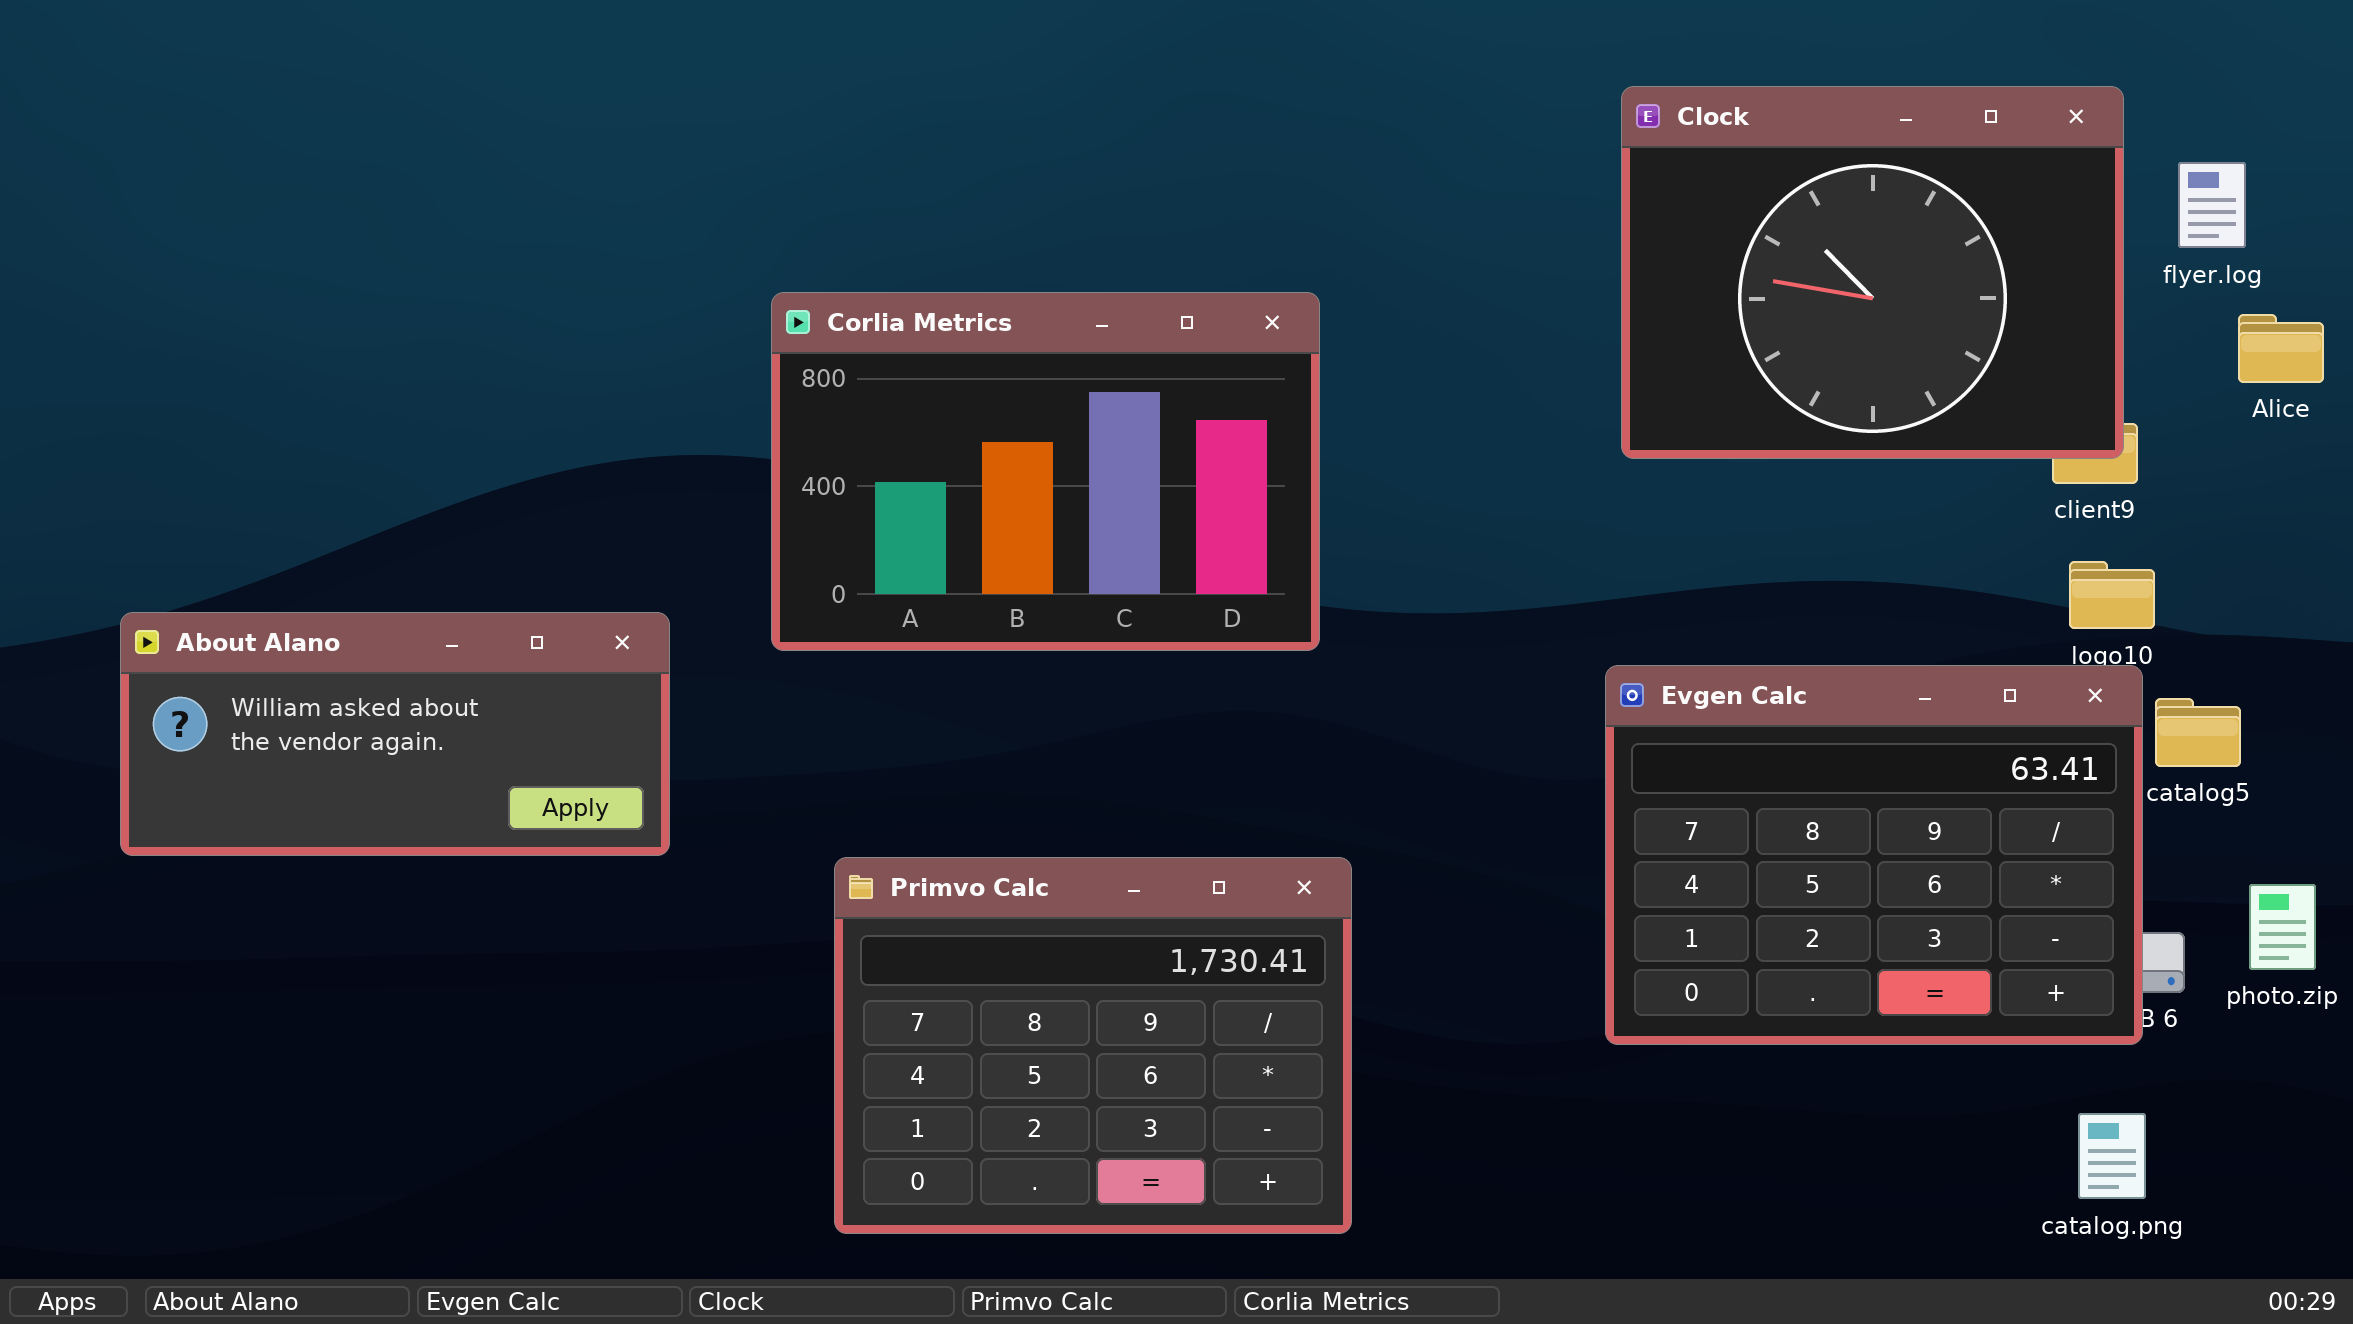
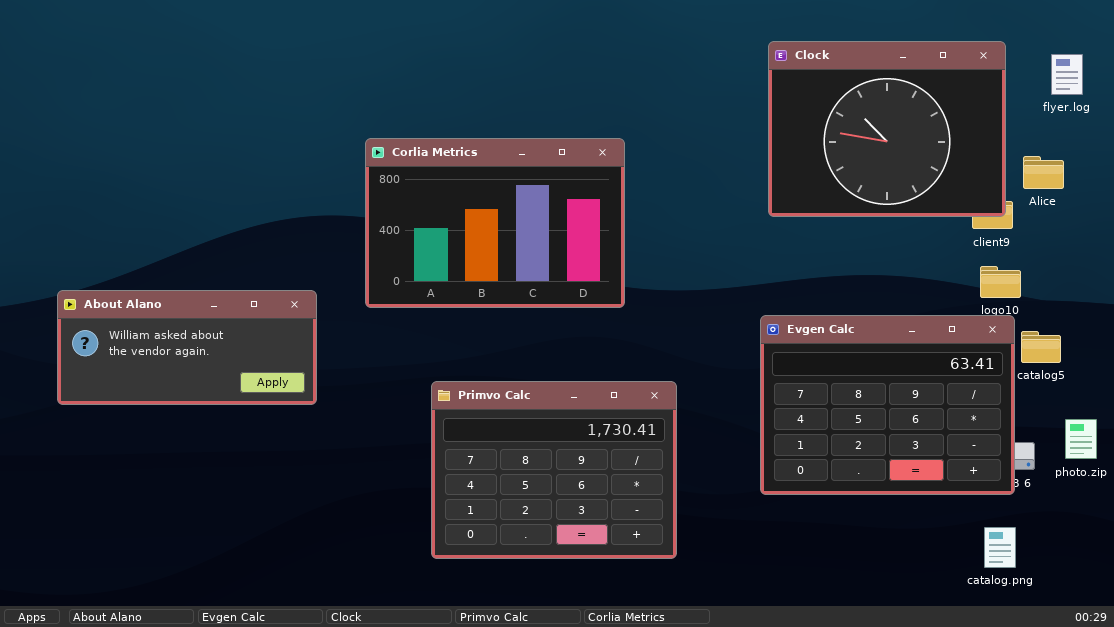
flyer.log: [2178,162,2246,248] -> [1051,54,1083,95], moved
Alice: [2238,314,2324,383] -> [1023,156,1064,189], moved
Primvo Calc: [834,857,1352,1234] -> [431,381,677,559], moved

